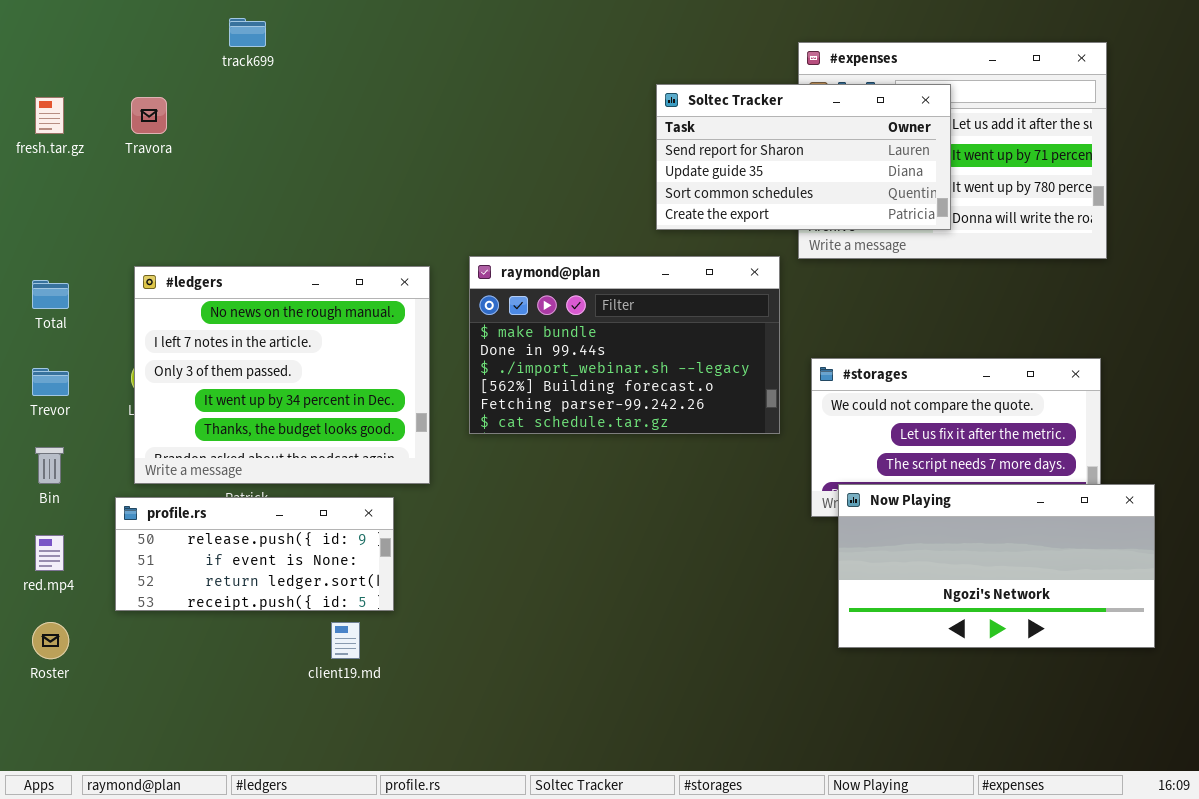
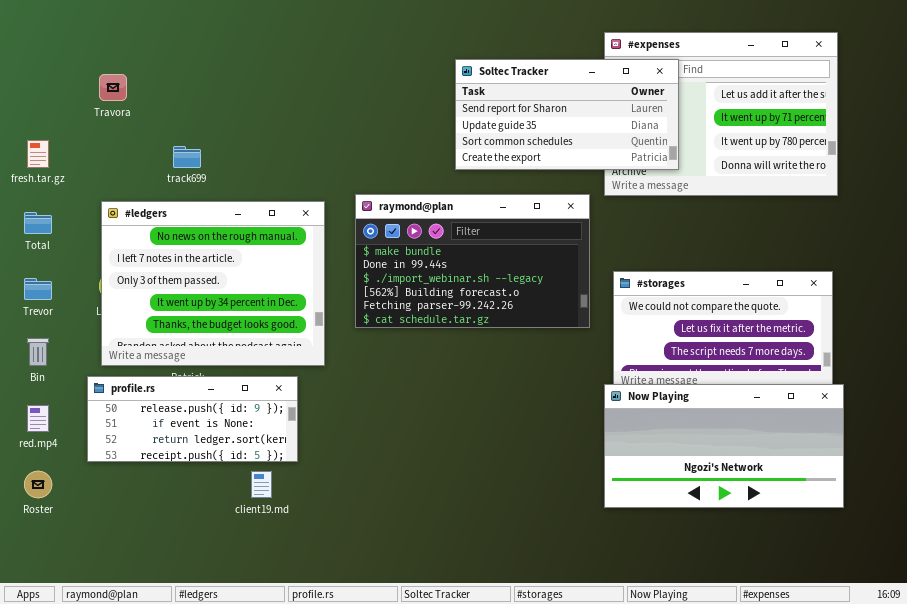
track699: [229,18,266,47] -> [173,146,201,168], moved
Soltec Tracker: [656,84,951,230] -> [455,59,679,170], moved
fresh.tar.gz: [35,97,64,134] -> [27,140,49,168], moved
Now Playing: [838,484,1155,648] -> [604,384,844,508], moved

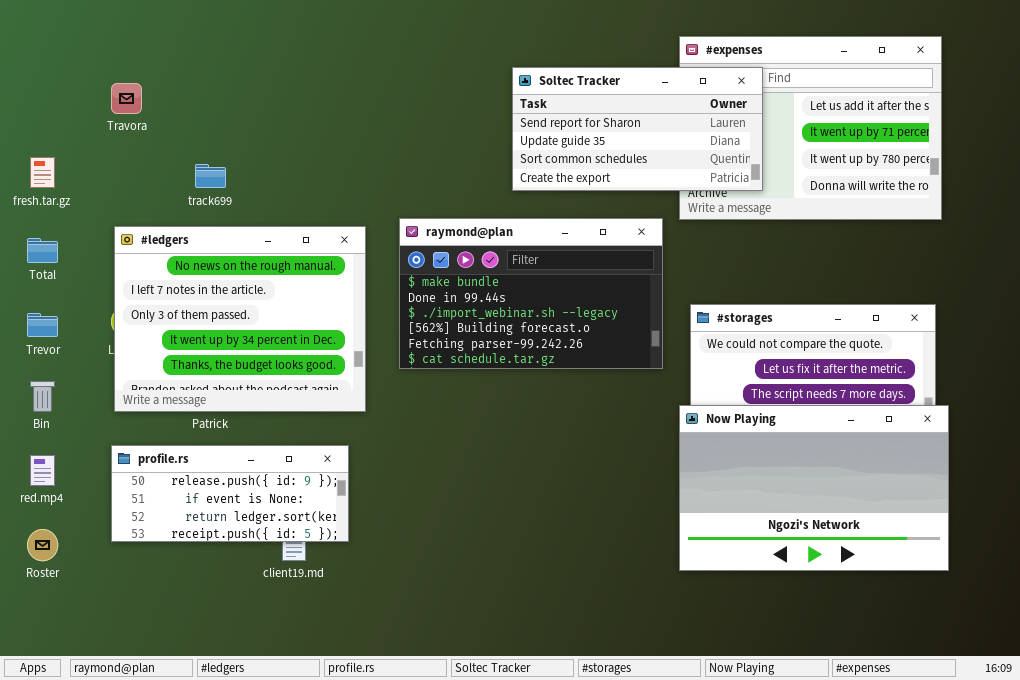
profile.rs: [87,376,298,462] -> [111,445,349,542], moved
Now Playing: [604,384,844,508] -> [679,405,949,571], resized

